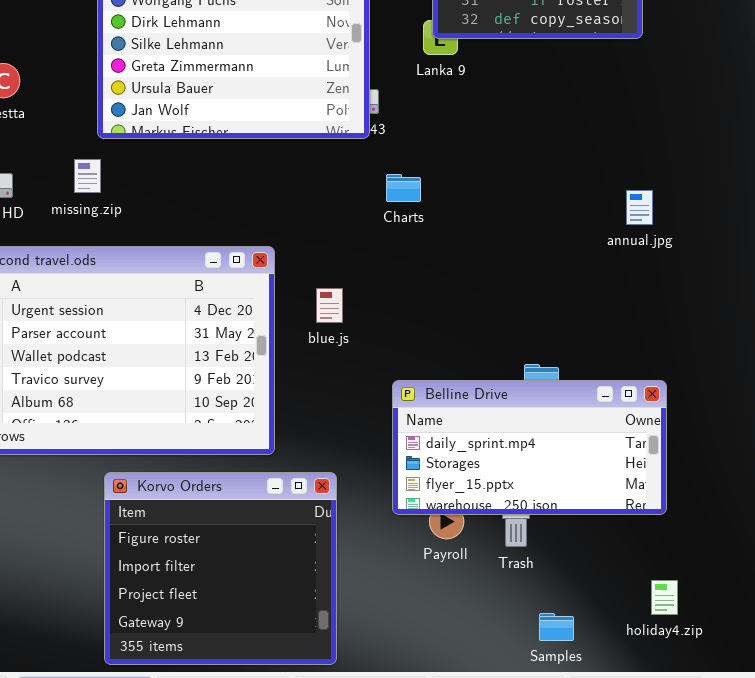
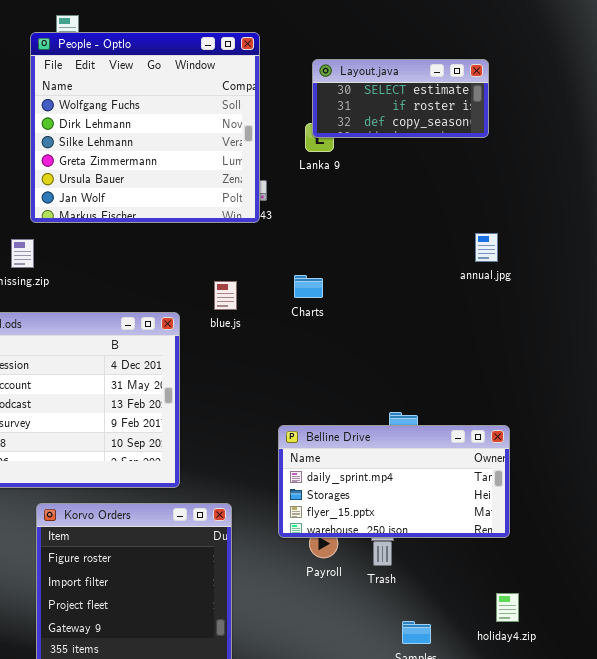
Charts: [386,174,421,202] -> [294,275,323,298], moved
annual.jpg: [626,190,653,225] -> [475,233,498,262], moved
blue.js: [316,288,343,323] -> [214,281,237,310], moved

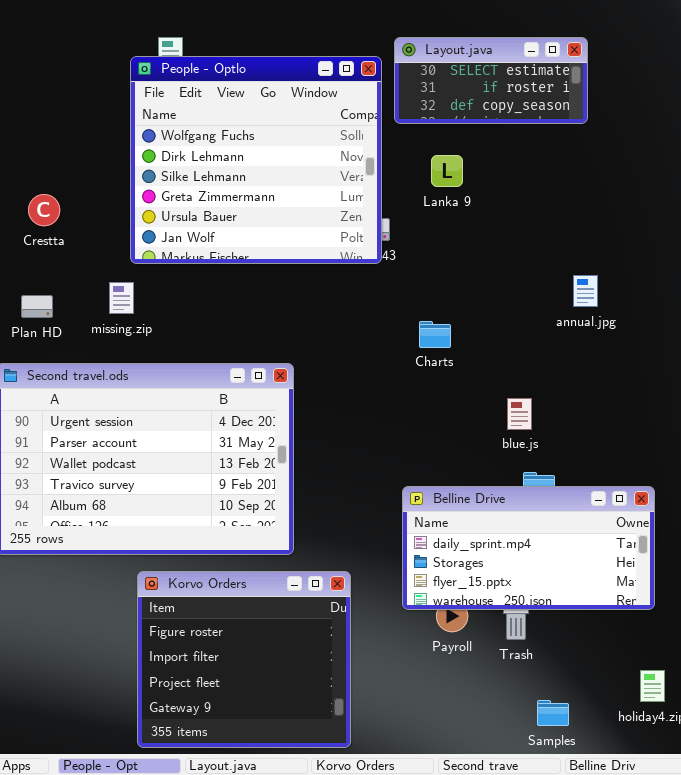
Layout.java: [312,59,489,138] -> [394,37,588,124], moved
annual.jpg: [475,233,498,262] -> [573,275,598,307], moved
blue.js: [214,281,237,310] -> [507,398,532,430], moved

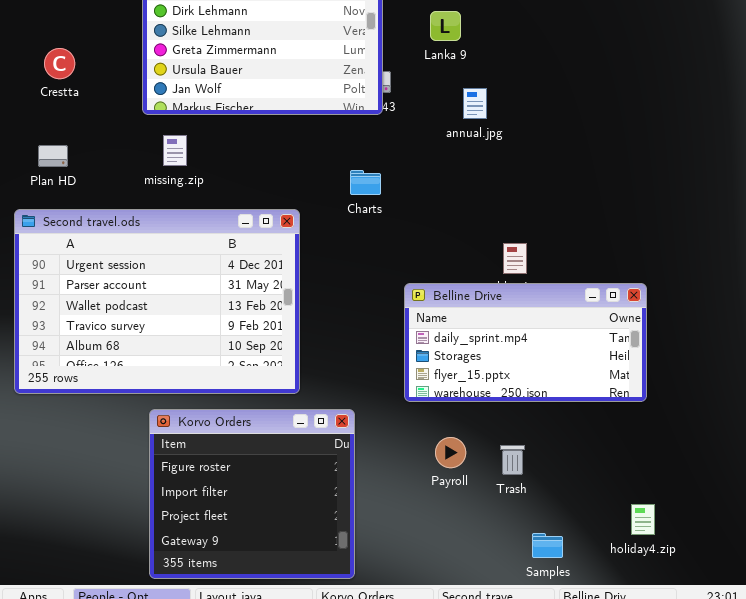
annual.jpg: [573,275,598,307] -> [463,88,487,119], moved
missing.zip: [109,282,134,314] -> [163,135,187,166], moved
Charts: [419,321,451,348] -> [350,170,381,195], moved
Belline Drive: [402,486,655,610] -> [404,283,647,402], moved

